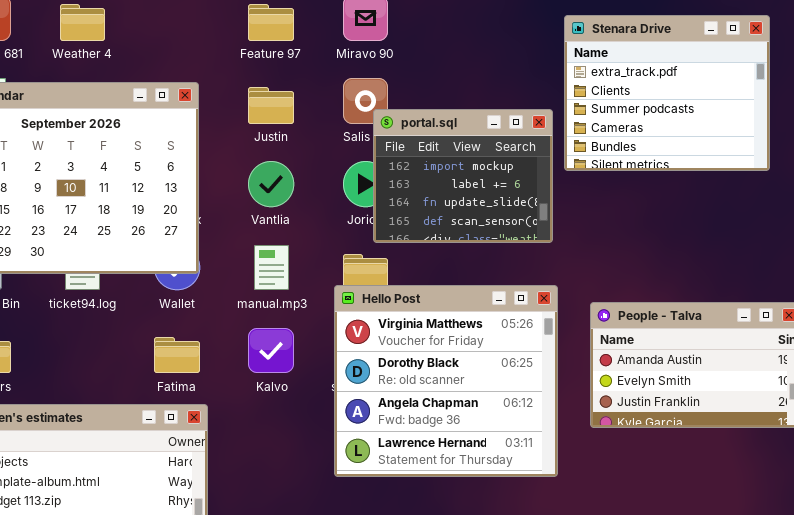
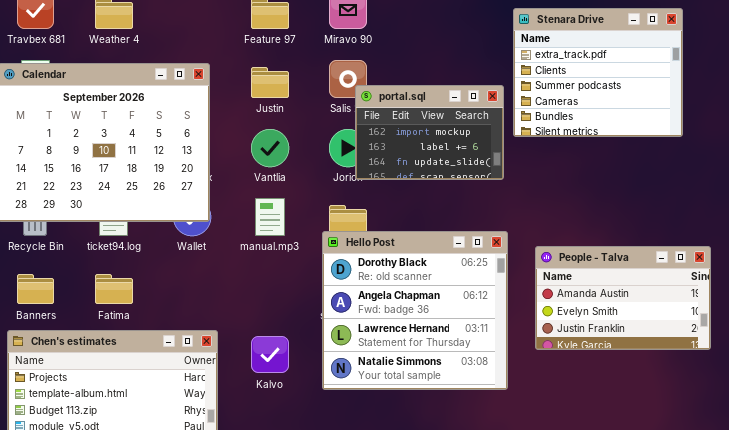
portal.sql: [373,109,553,243] -> [355,85,504,180], resized
Hello Post: [334,285,558,477] -> [322,231,508,390], scrolled down 1 row
Kalvo: [248,328,294,373] -> [251,336,289,373], moved
Fatima: [154,337,200,373] -> [95,274,133,304], moved

